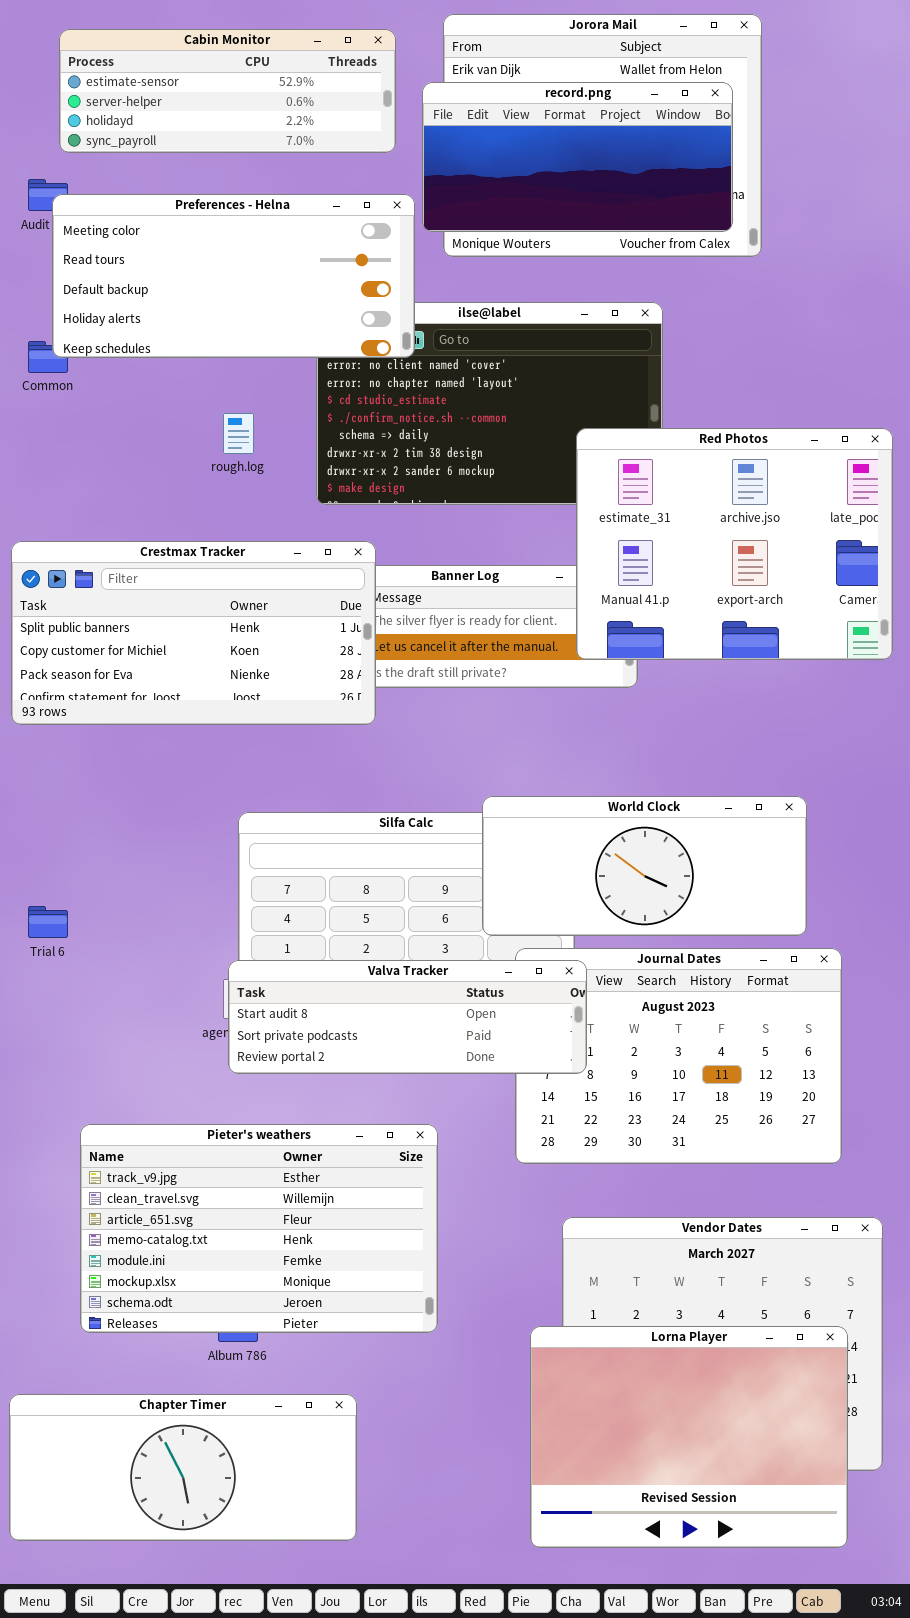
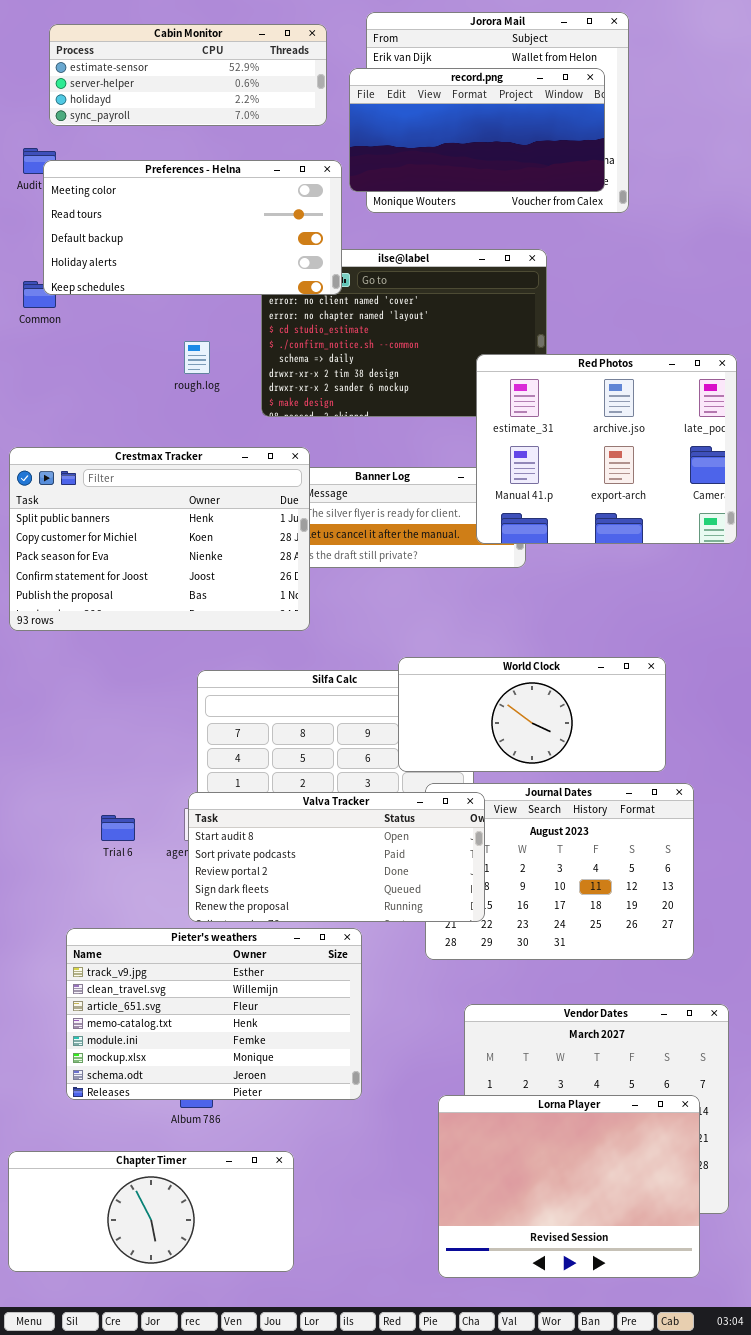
Crestmax Tracker: [11,541,376,725] -> [9,447,310,631], resized
Trial 6: [28,906,68,938] -> [101,815,135,841], moved
Valva Tracker: [228,960,587,1074] -> [188,792,485,922], resized

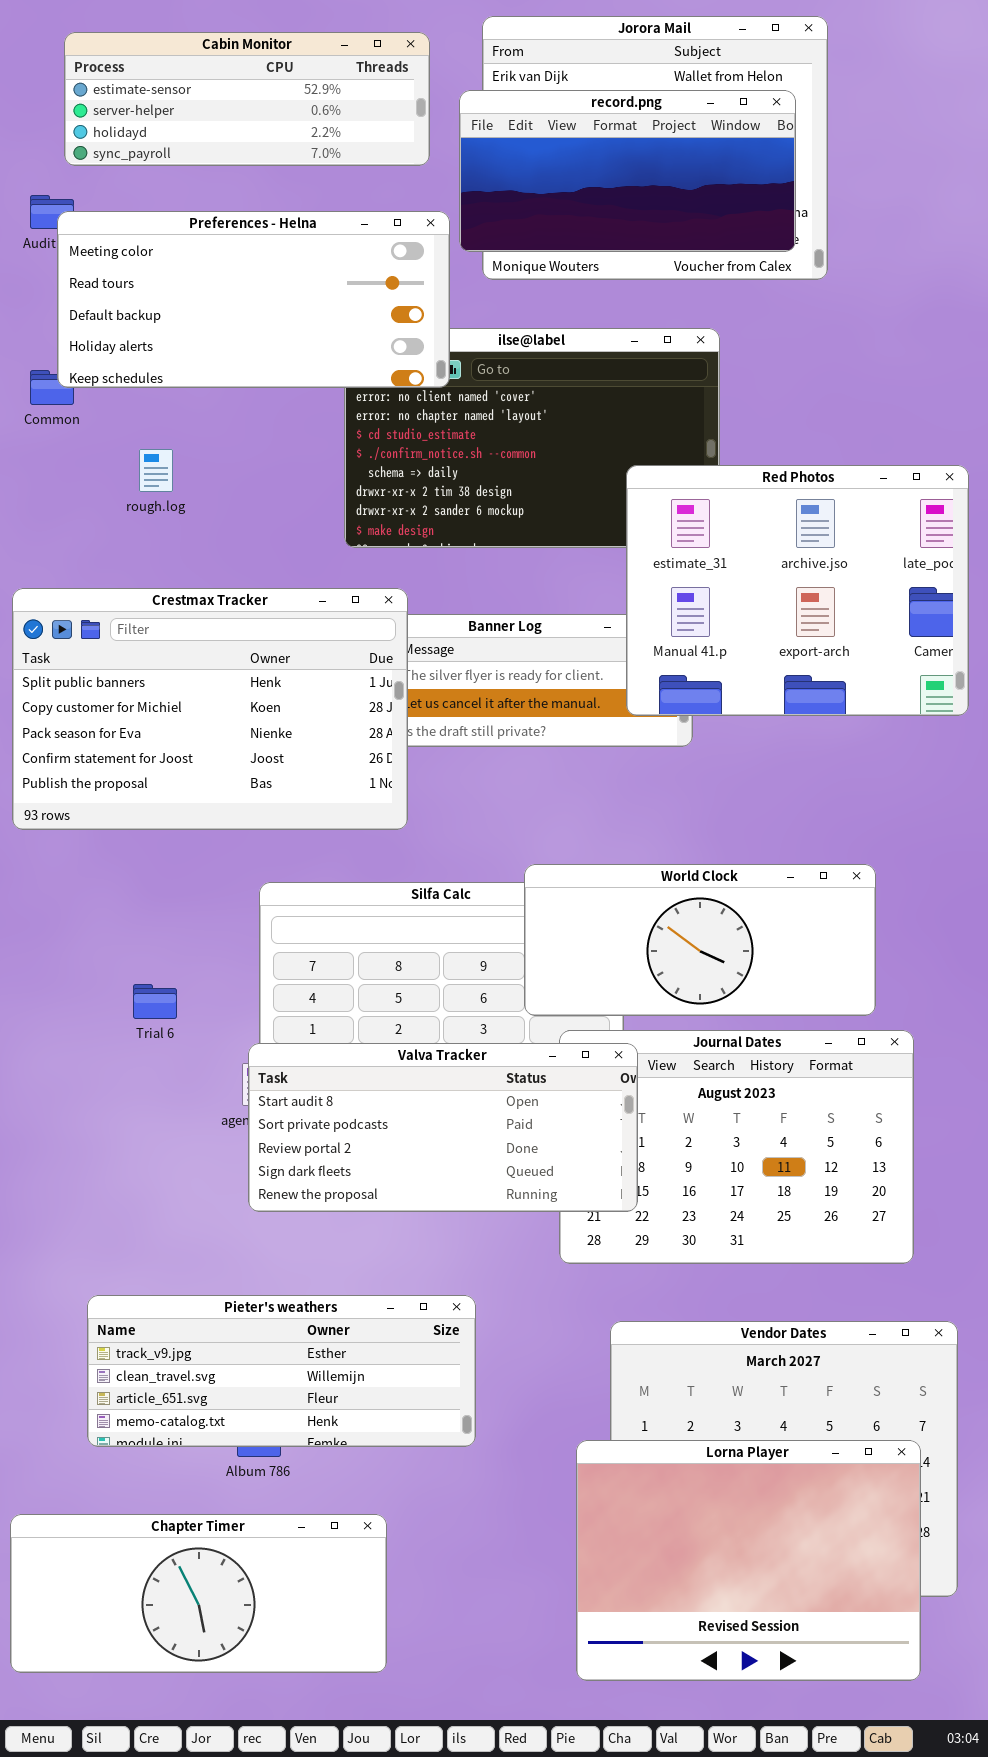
rough.log: [184,341,210,374] -> [139,449,173,492], moved
Trial 6: [101,815,135,841] -> [133,984,177,1019], moved
Pieter's weathers: [66,928,362,1100] -> [87,1295,476,1447], resized

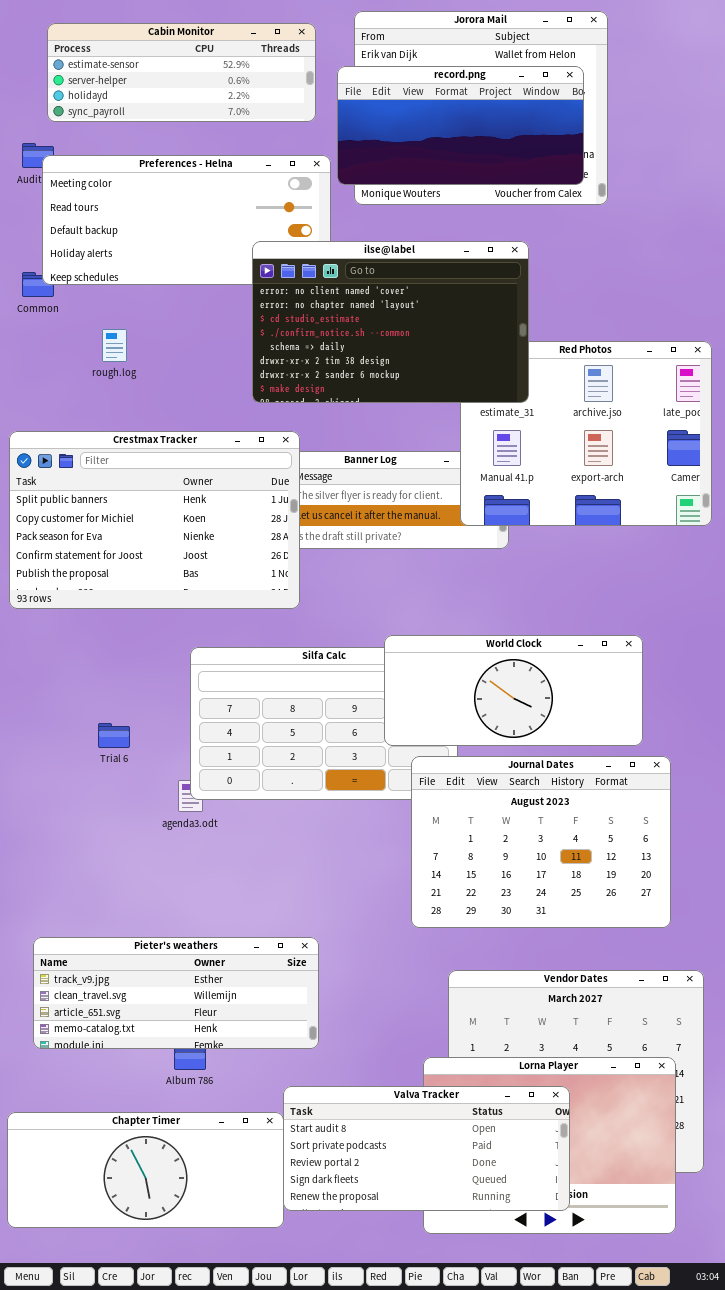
ilse@label: [344,328,720,548] -> [252,241,529,403], raised
Valva Tracker: [248,1043,638,1212] -> [283,1086,570,1211], moved
Pieter's weathers: [87,1295,476,1447] -> [33,937,319,1049], moved

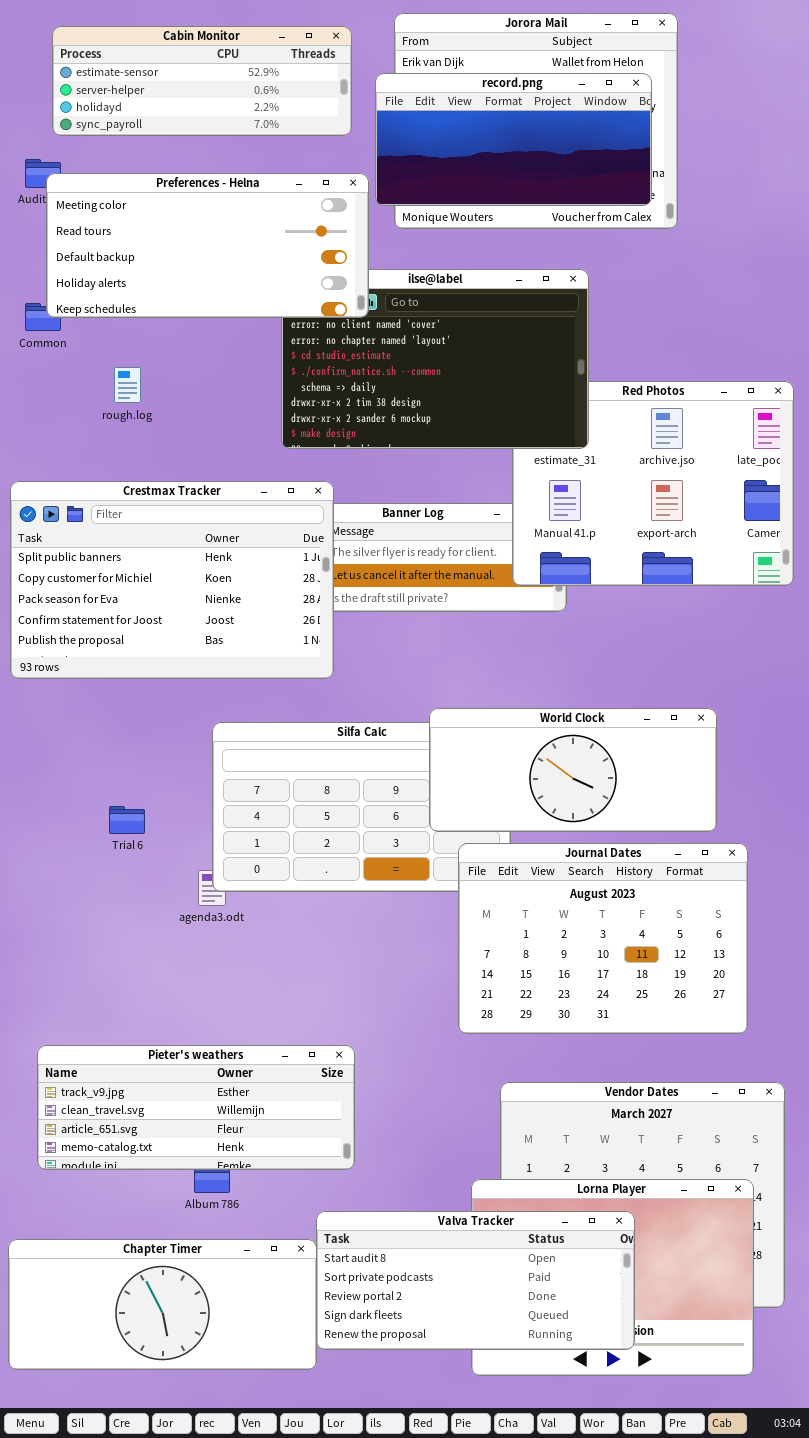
Preferences - Helna: [42,155,331,285] -> [46,173,369,318], raised

